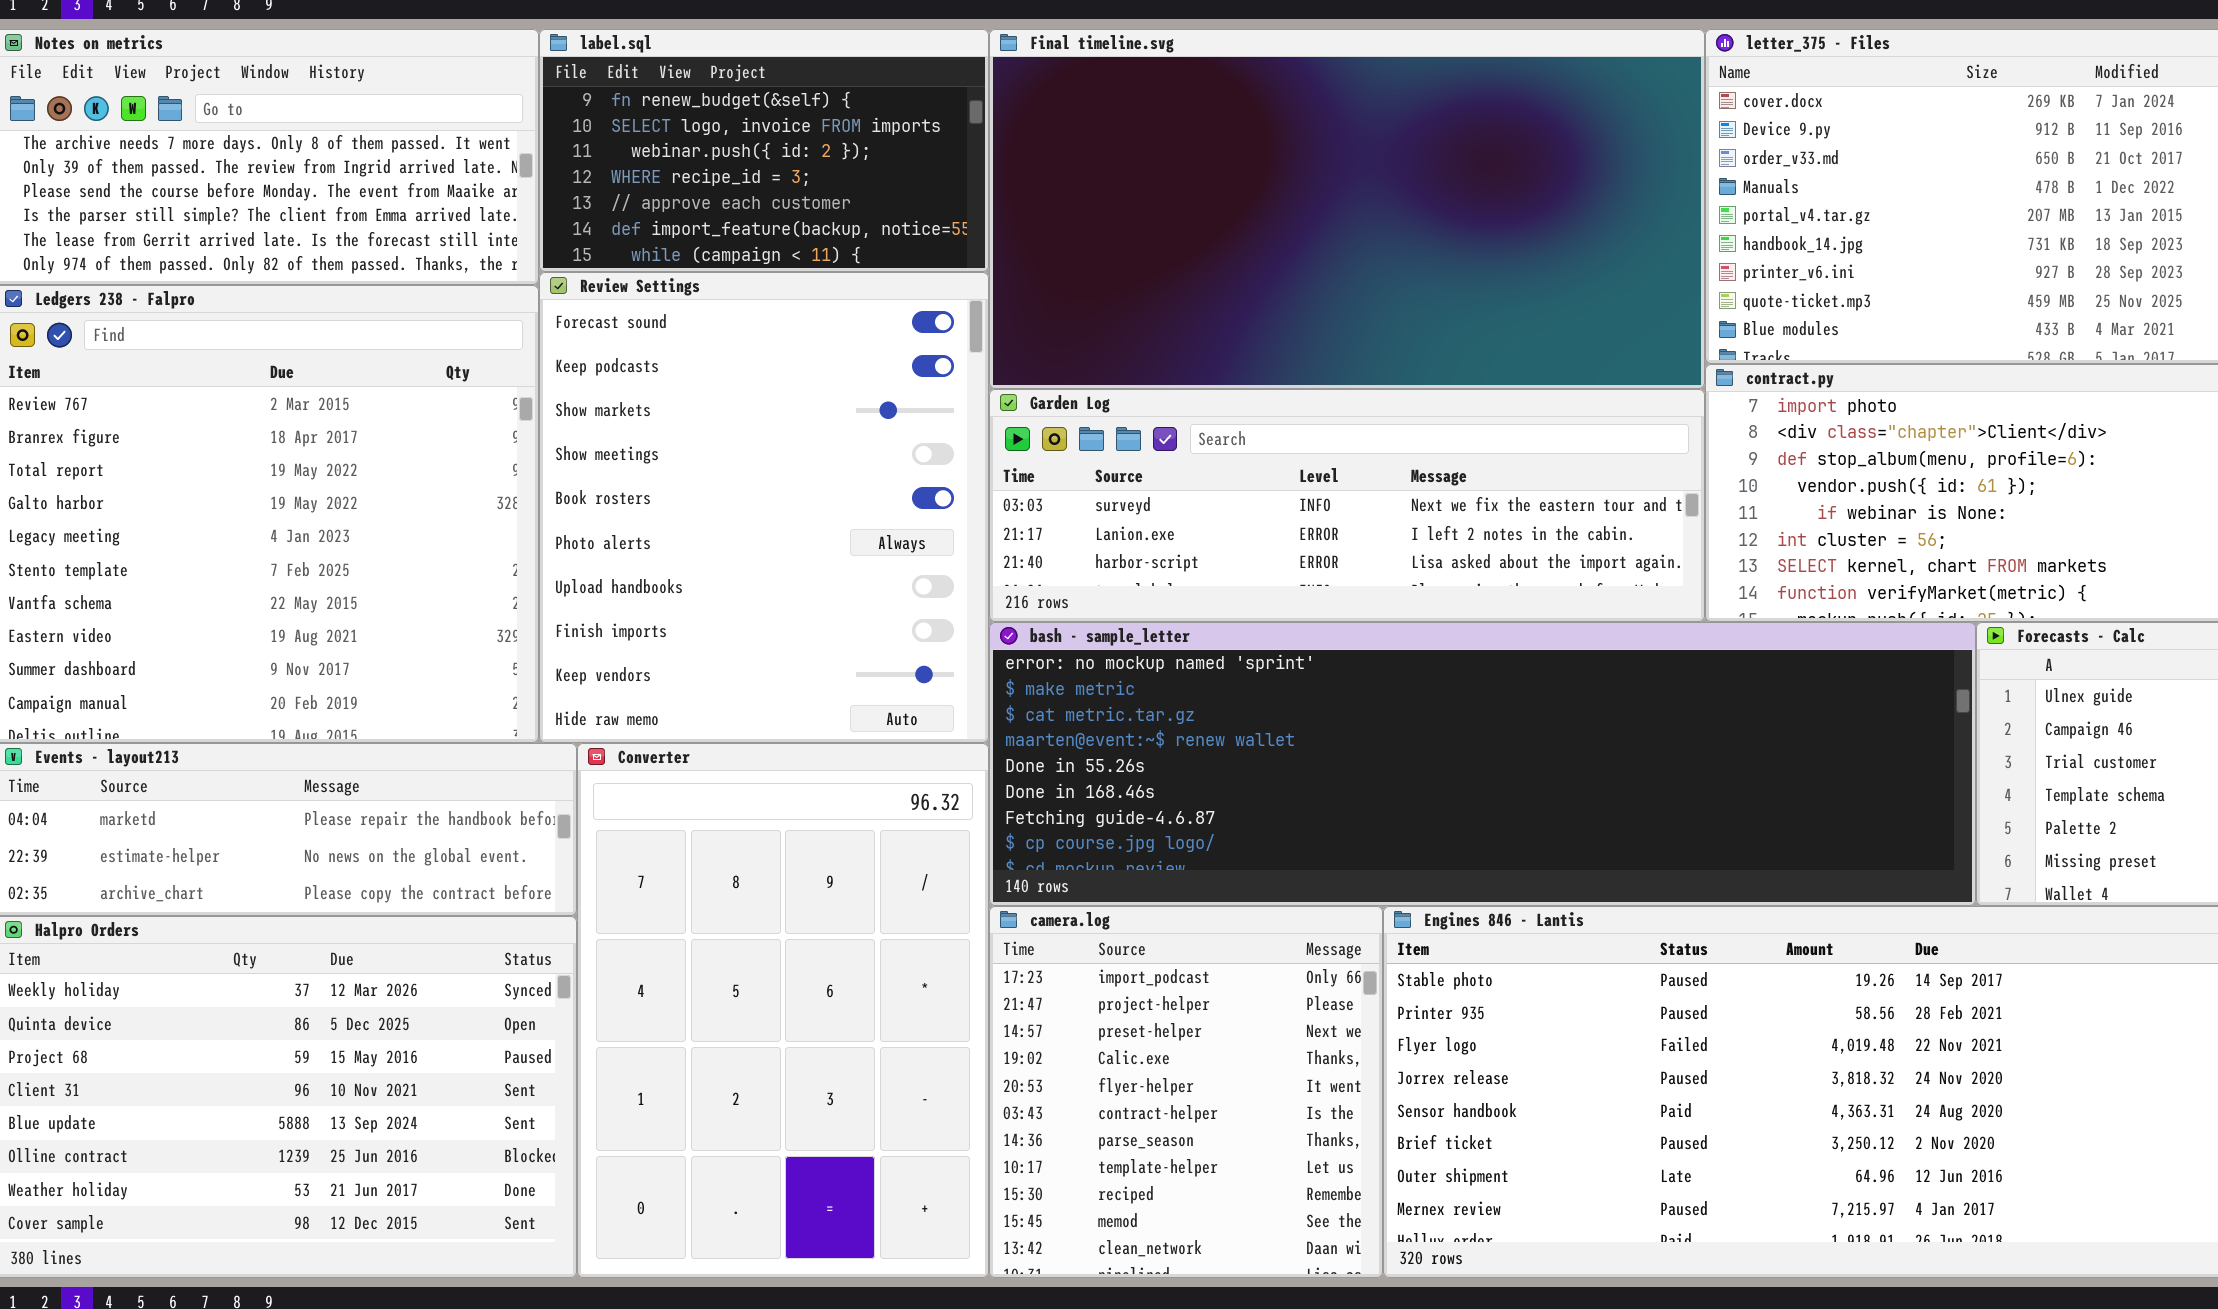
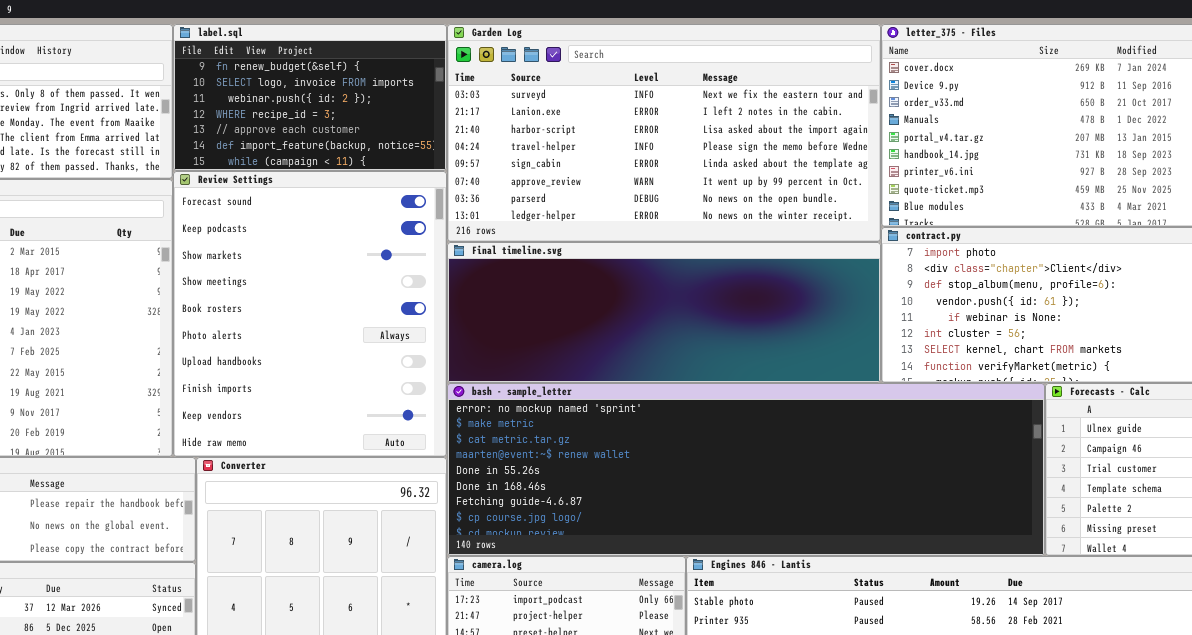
Final timeline.svg: [989,29,1705,389] -> [447,242,881,383], moved, resized
Garden Log: [989,389,1705,622] -> [447,24,881,242], moved, resized

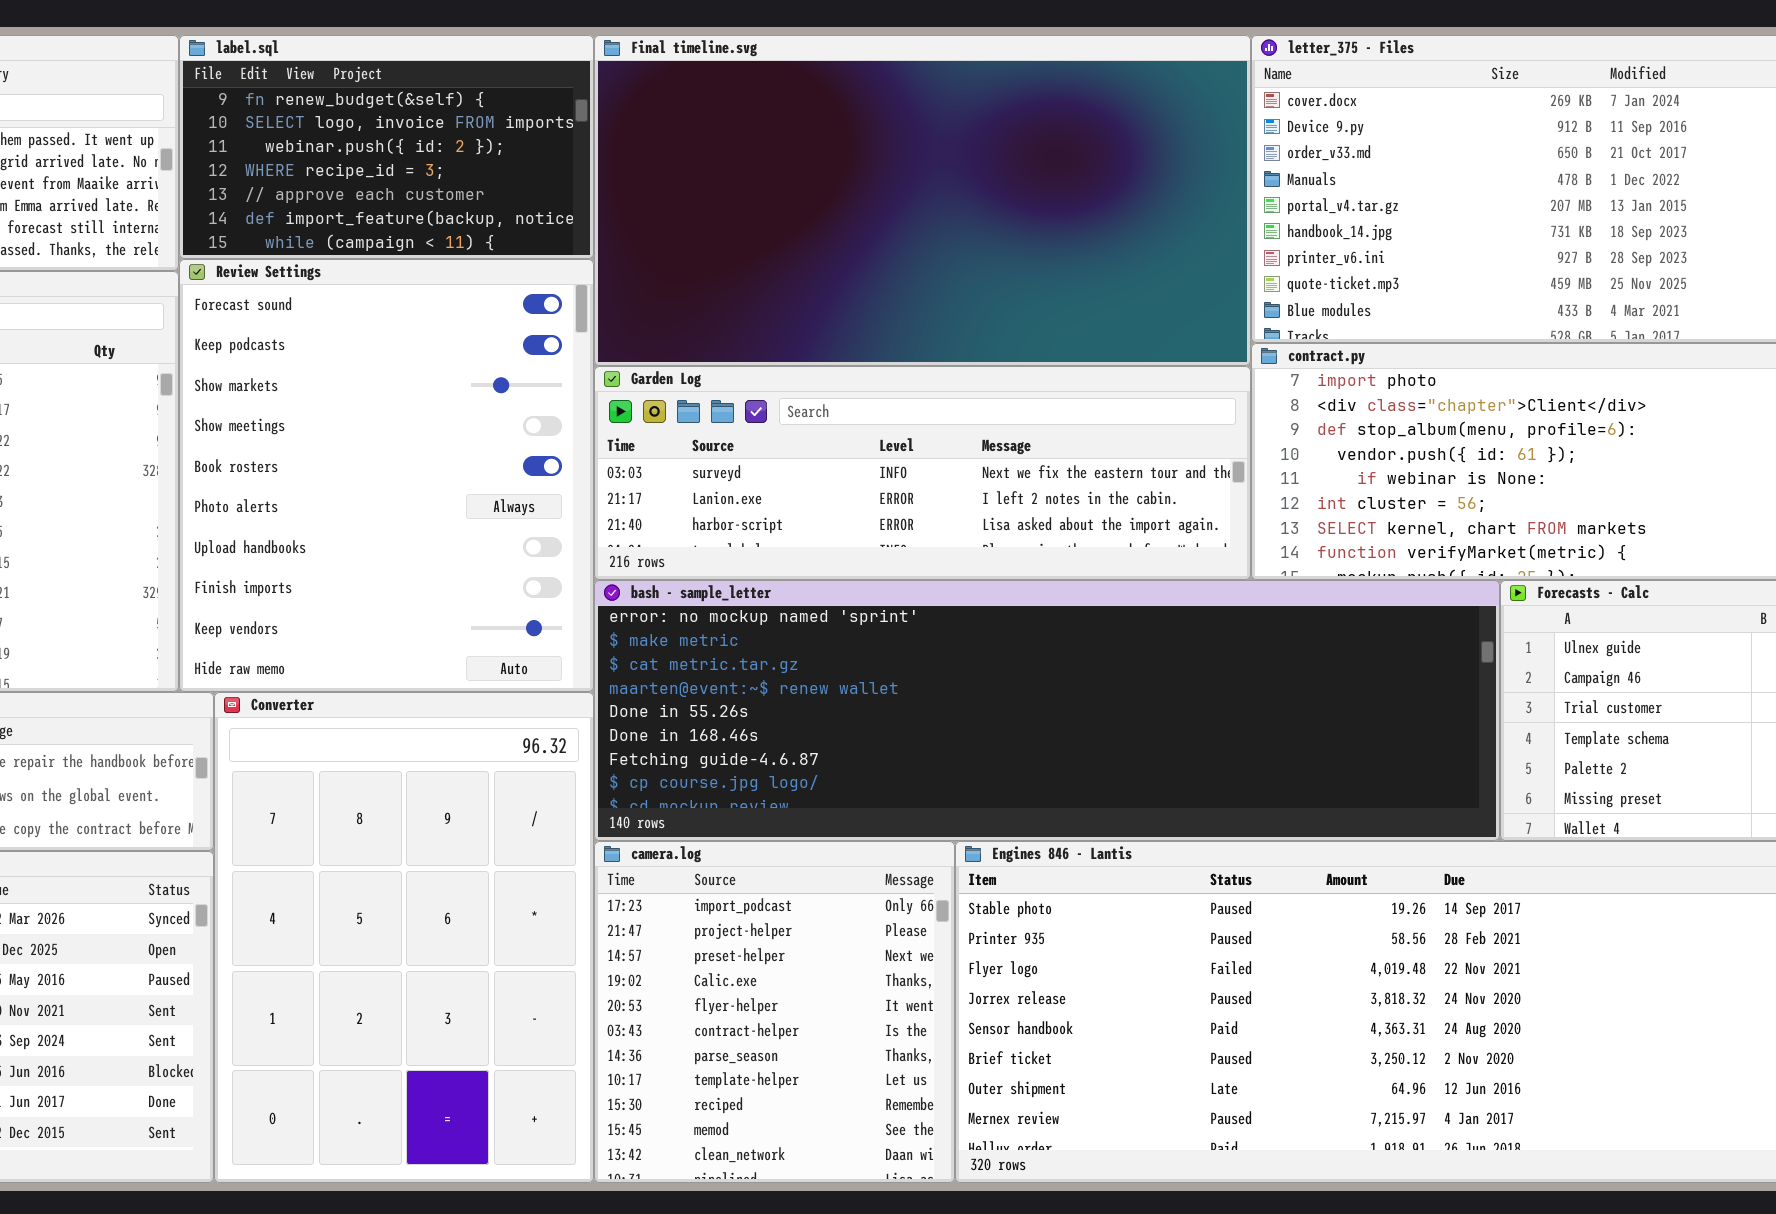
Garden Log: [447,24,881,242] -> [594,366,1251,580], moved, resized
Final timeline.svg: [447,242,881,383] -> [594,35,1251,366], moved, resized

